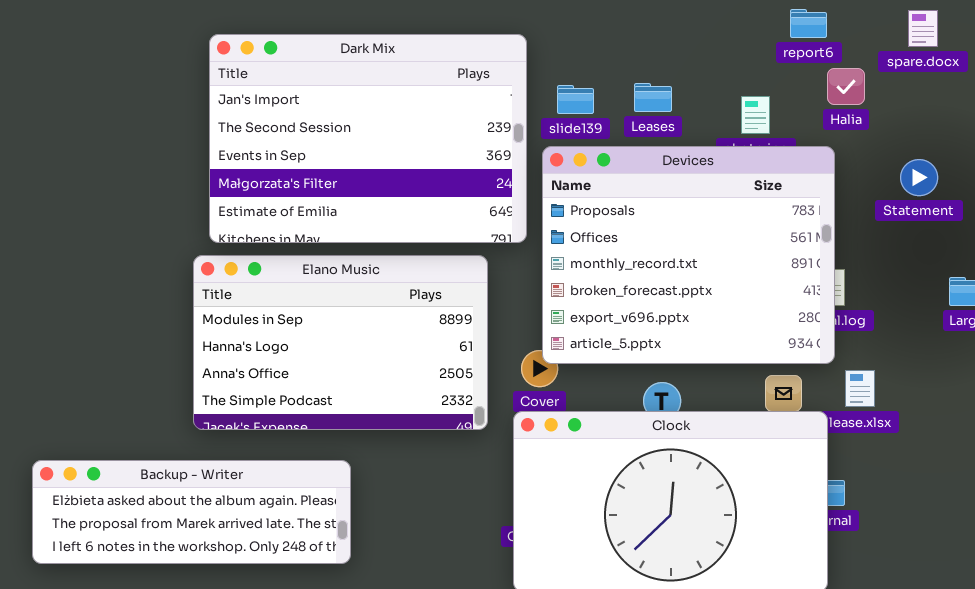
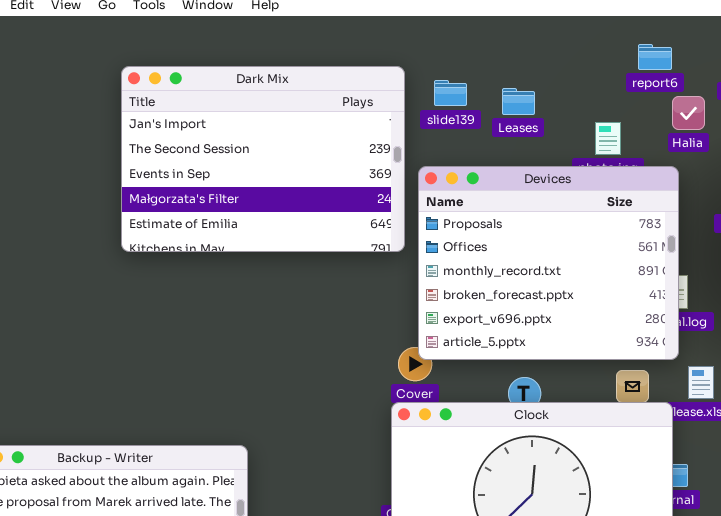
Leases: [634,83,672,112] -> [502,88,535,115], moved
slide139: [557,85,594,114] -> [434,80,467,106], moved
Elano Music: [193,255,488,430] -> none, closed

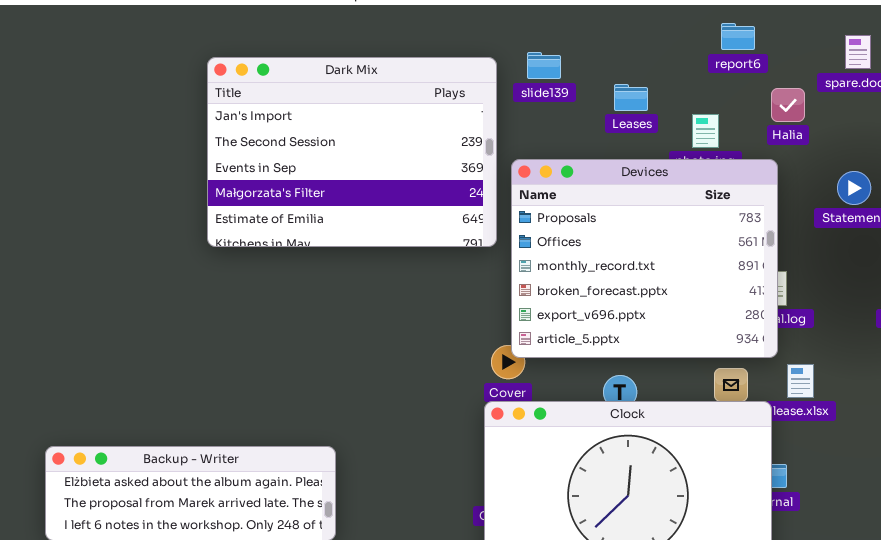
report6: [638,44,672,70] -> [721,23,755,50], moved
slide139: [434,80,467,106] -> [527,52,561,79], moved
Leases: [502,88,535,115] -> [614,84,648,111], moved

